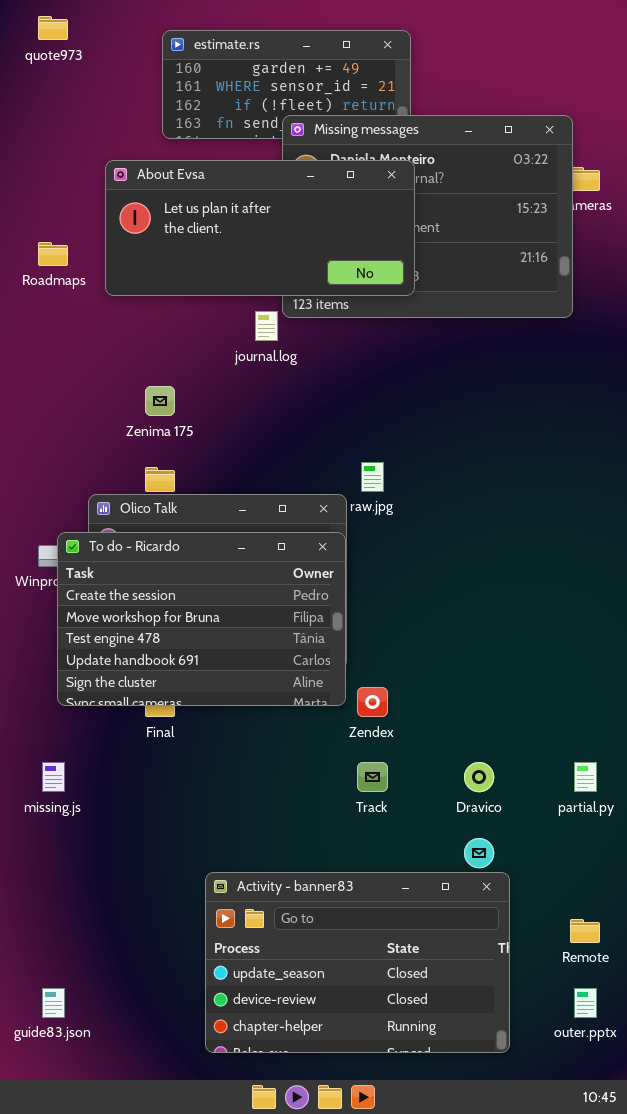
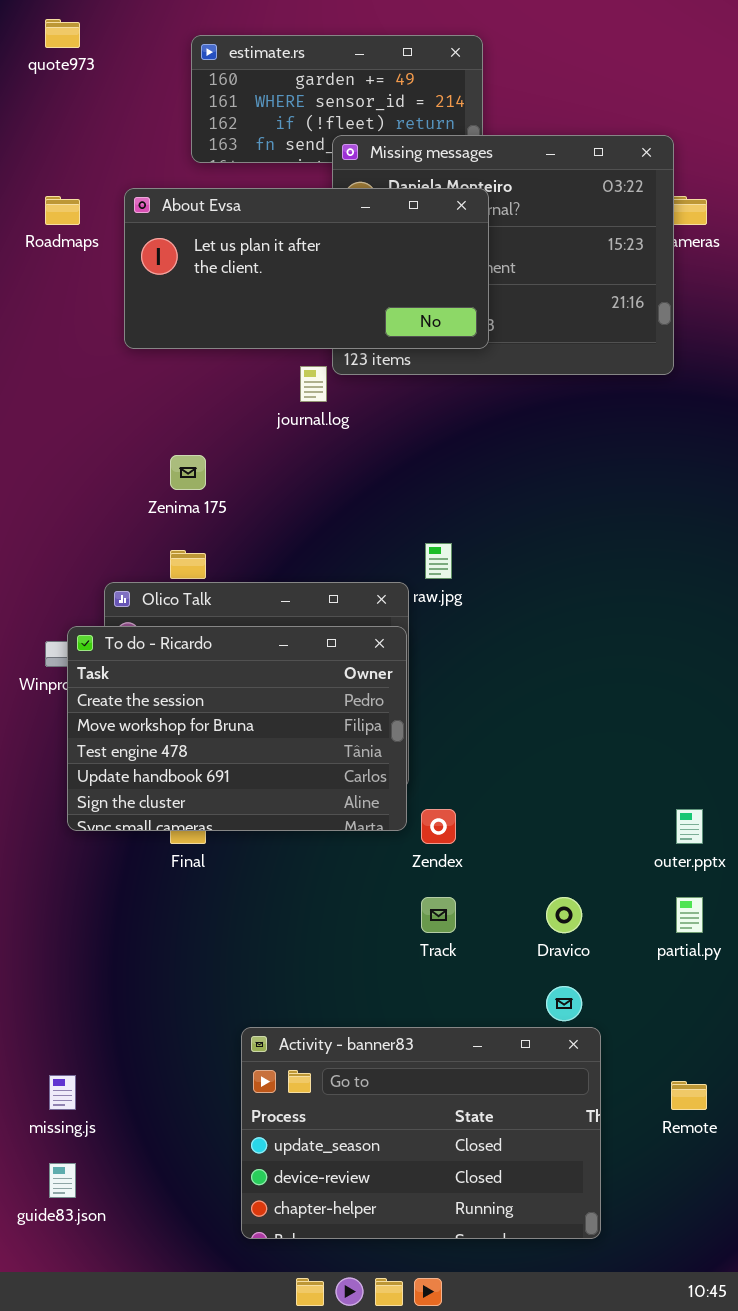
Roadmaps: [38,242,68,266] -> [45,196,80,225], moved
missing.js: [42,762,65,792] -> [49,1075,76,1110], moved
outer.pptx: [574,988,597,1018] -> [676,809,703,844], moved

